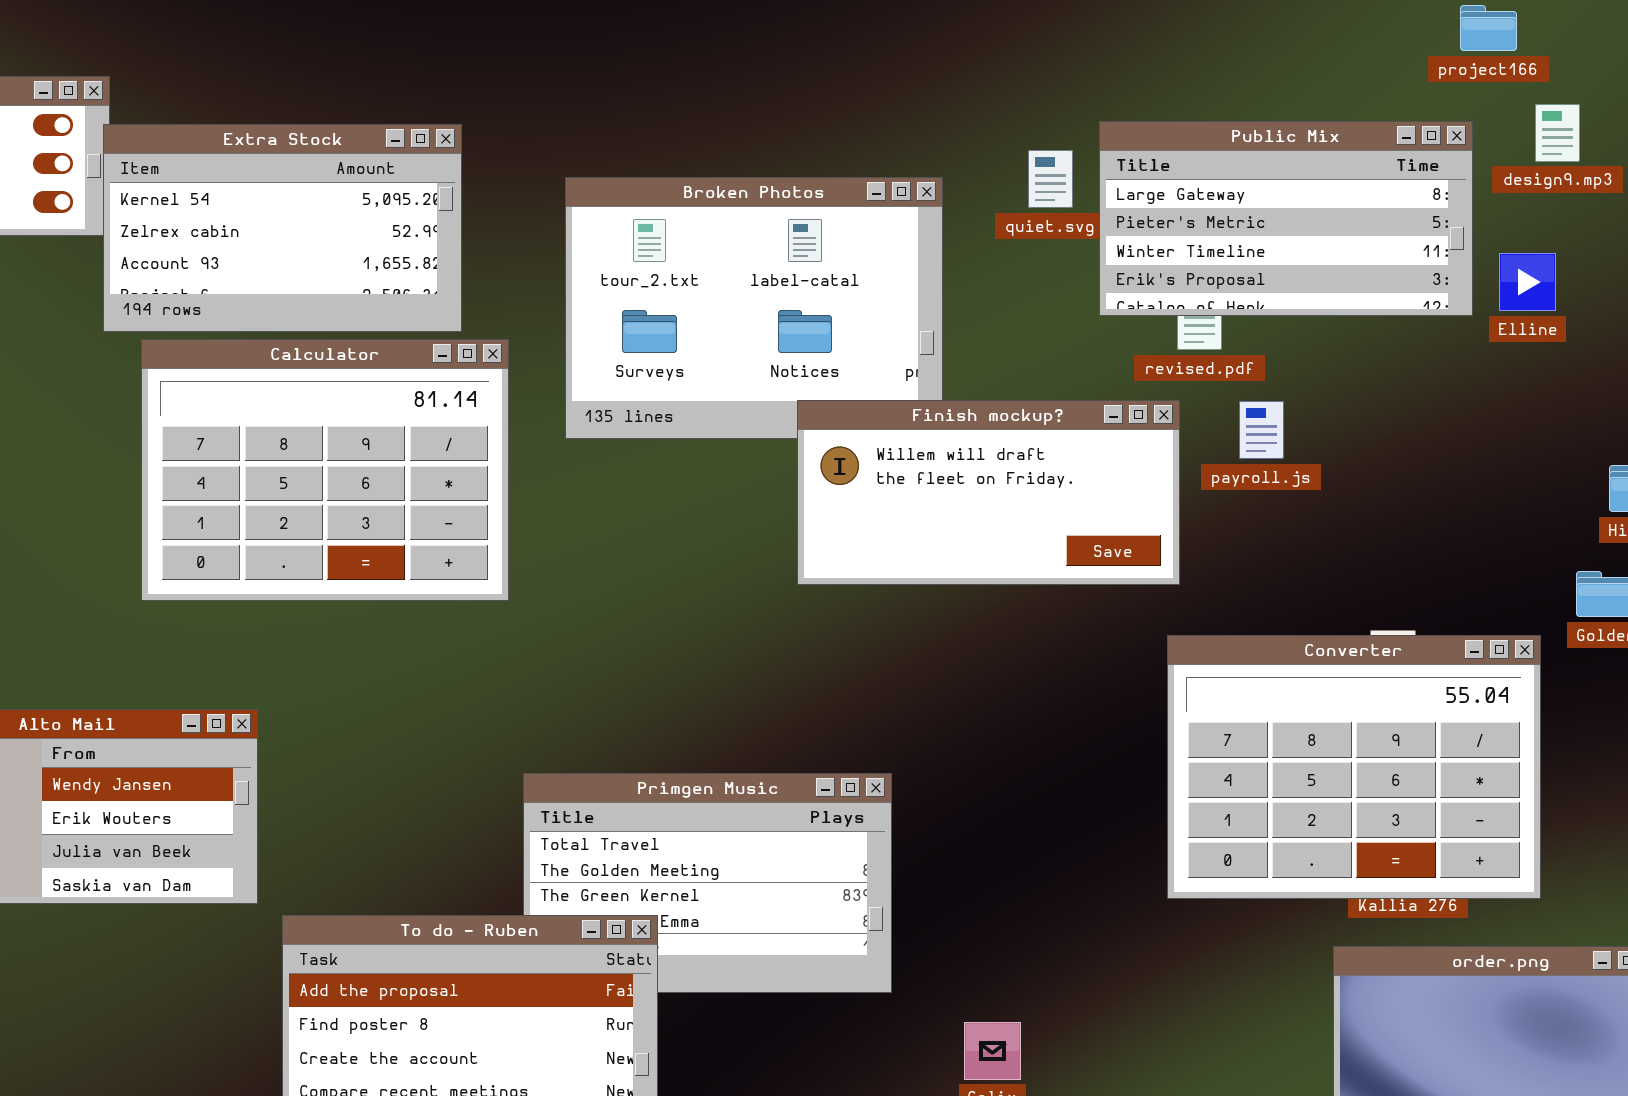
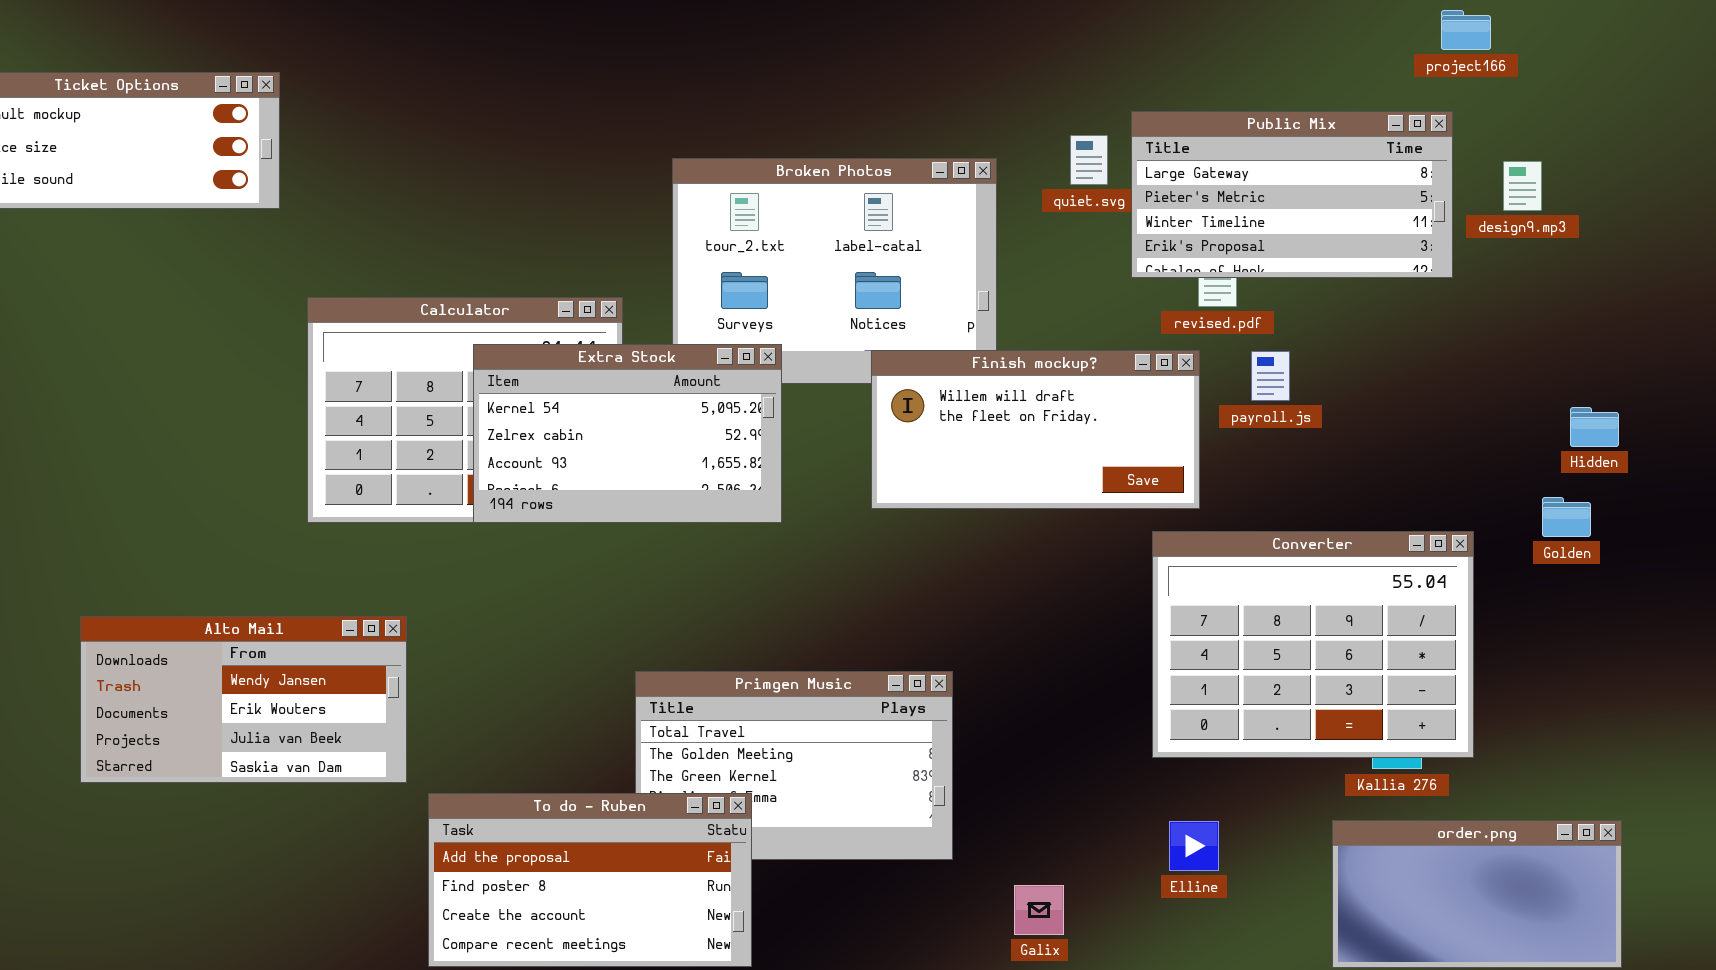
design9.mp3: [1535,104,1580,162] -> [1503,161,1542,211], moved
Extra Stock: [103,124,462,332] -> [473,344,782,523], moved
Elline: [1499,253,1556,311] -> [1169,821,1219,871], moved
Converter: [1167,635,1541,899] -> [1152,531,1474,758], moved

